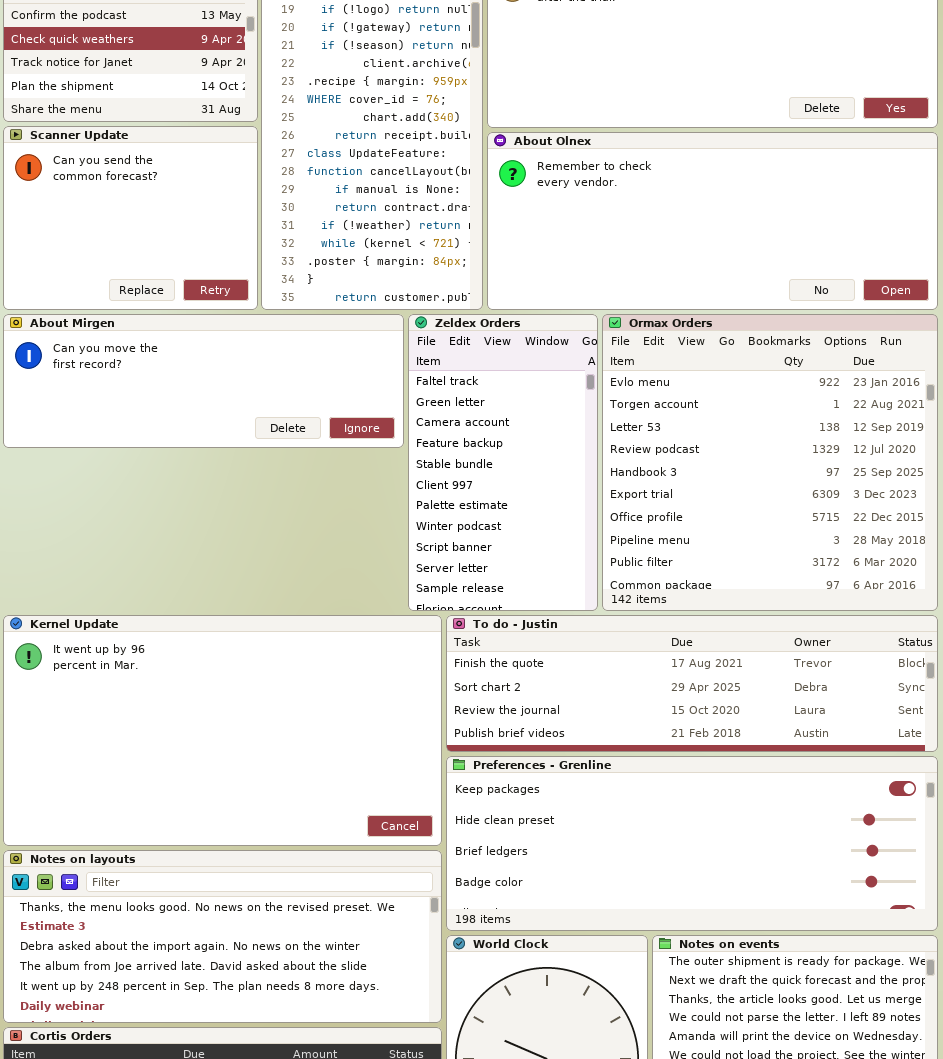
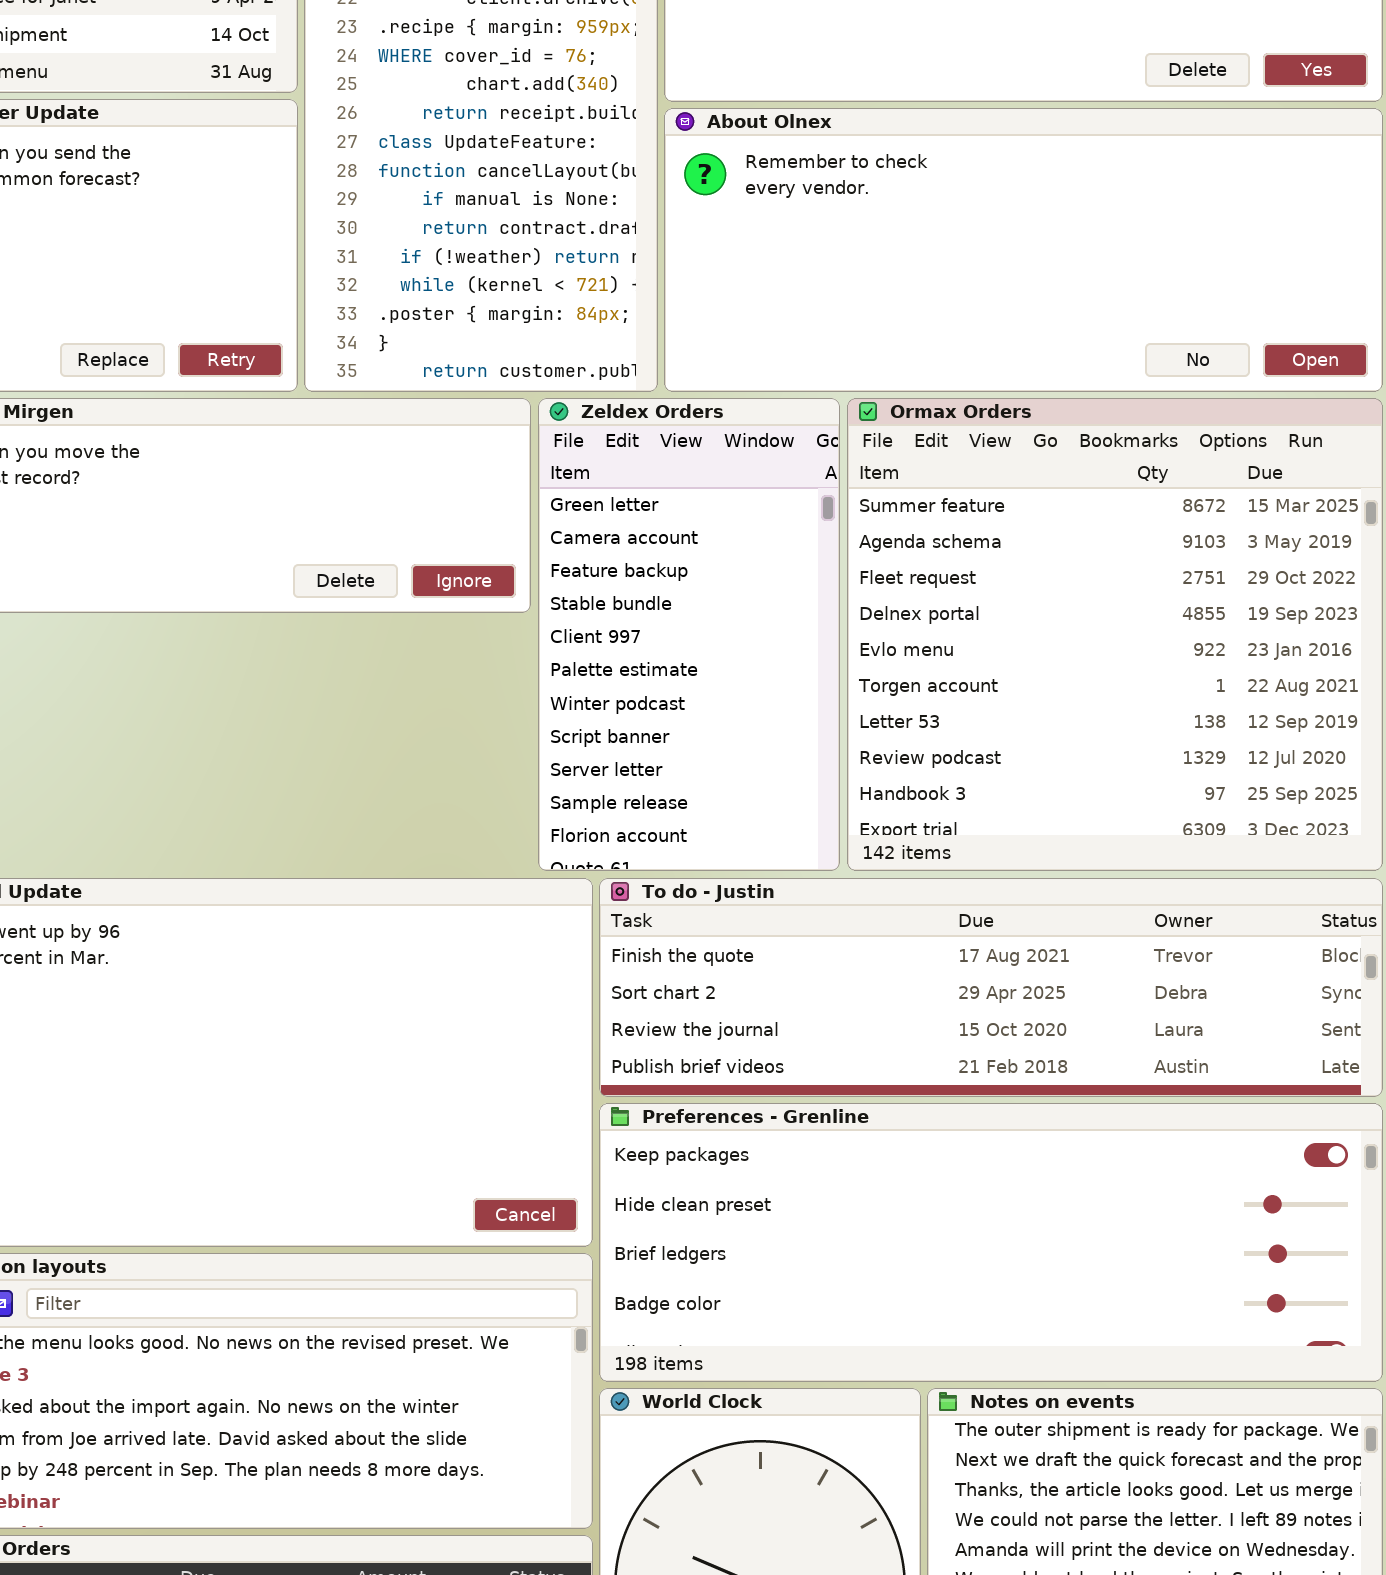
Zeldex Orders: [408,314,598,611] -> [538,398,840,871], scrolled down 1 row
Ormax Orders: [602,314,938,611] -> [847,398,1383,871], scrolled up 4 rows

